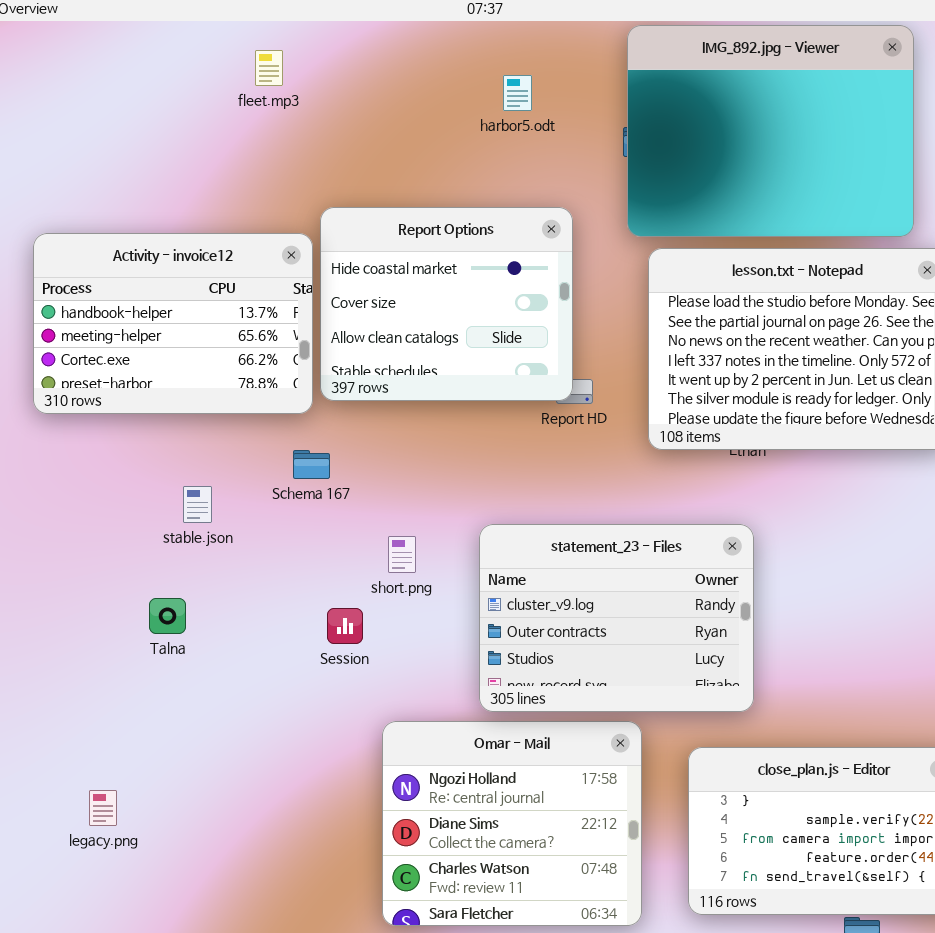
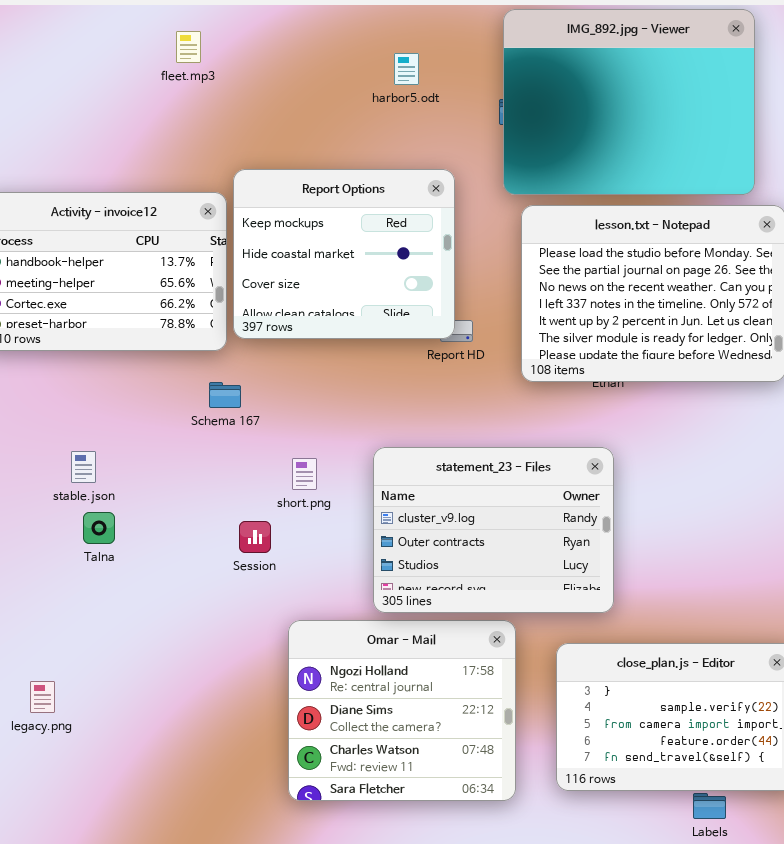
Report Options: [320,207,573,401] -> [233,169,455,339], scrolled up 1 row
stable.json: [183,486,212,523] -> [71,451,96,483], moved

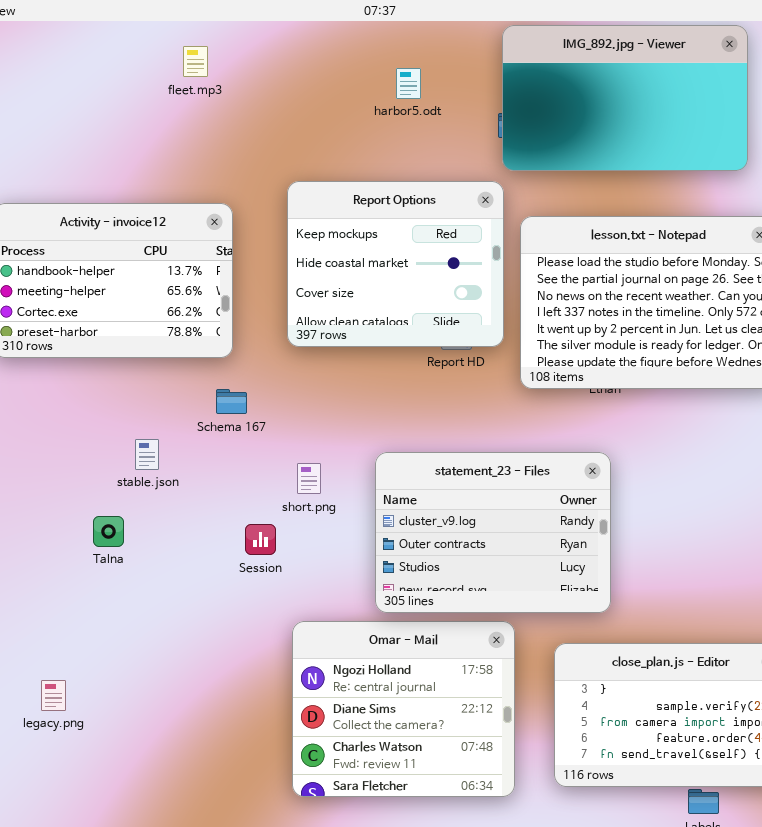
IMG_892.jpg - Viewer: [503,9,755,195] -> [502,25,748,171], resized
Report Options: [233,169,455,339] -> [287,181,504,347], moved
stable.json: [71,451,96,483] -> [135,439,159,470], moved

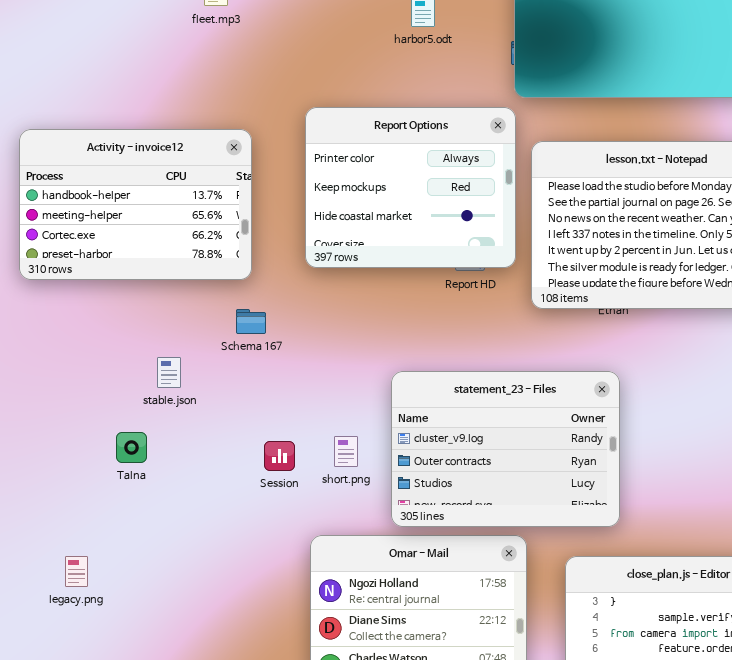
Report Options: [287,181,504,347] -> [305,107,516,268], scrolled up 1 row
short.png: [297,463,321,494] -> [334,436,358,467], moved
legacy.png: [41,680,66,711] -> [65,556,88,587], moved

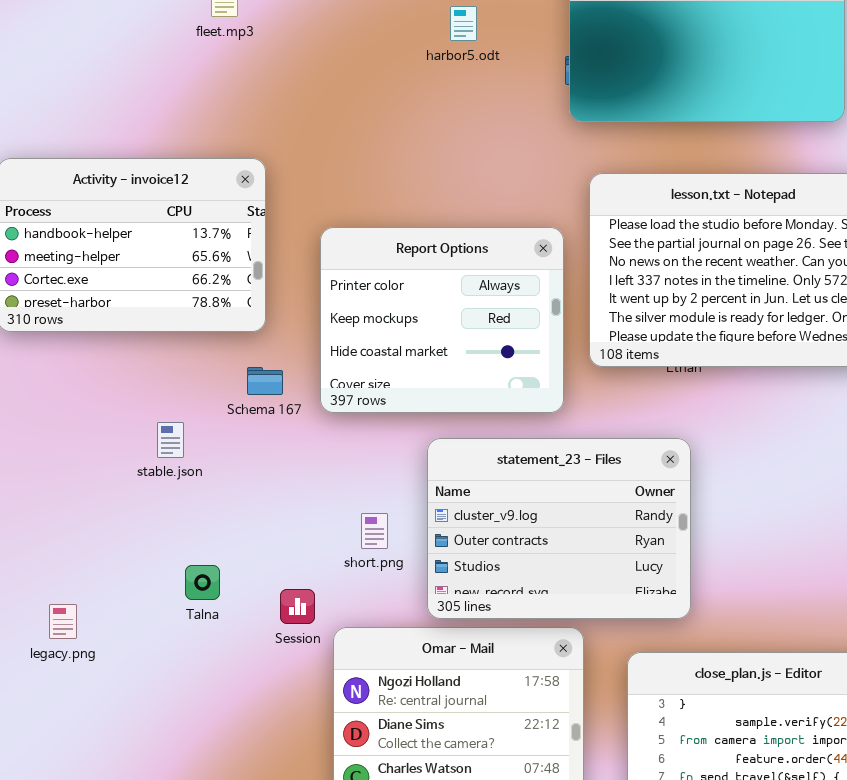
Report Options: [305,107,516,268] -> [320,227,564,413], moved
Talna: [116,432,147,463] -> [185,565,220,600], moved
Session: [264,441,295,471] -> [280,589,315,624], moved
legacy.png: [65,556,88,587] -> [49,604,77,639], moved

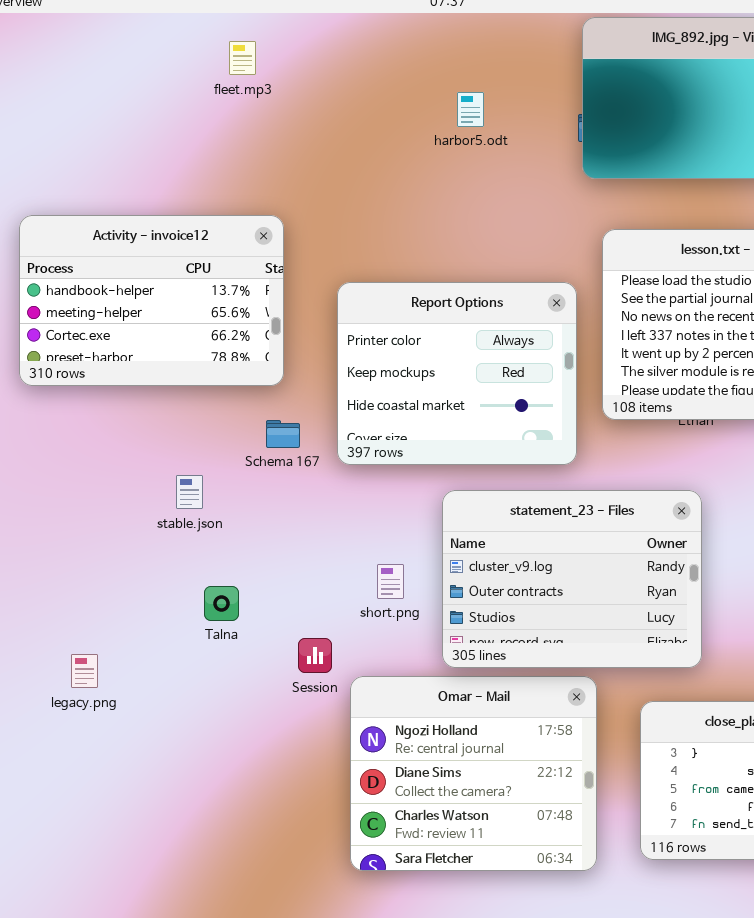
harbor5.odt: [450,6,477,41] -> [457,92,484,127], moved
Talna: [185,565,220,600] -> [204,586,239,621], moved

